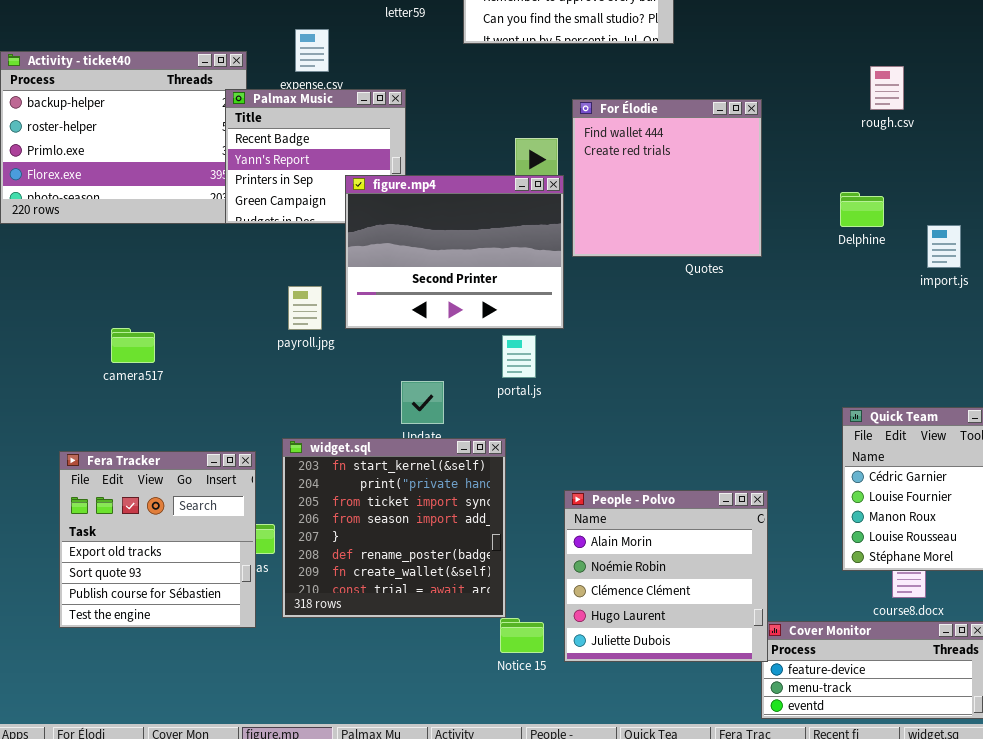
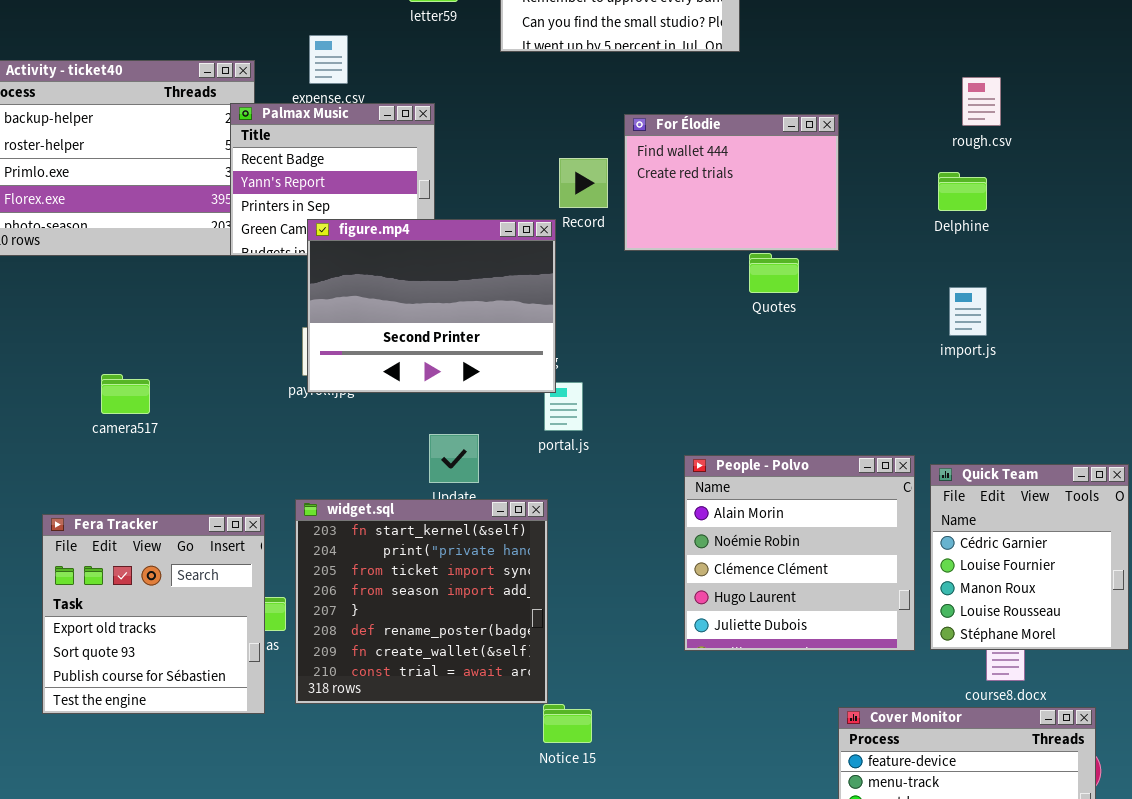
For Élodie: [572,99,762,257] -> [624,114,839,251], resized
figure.mp4: [345,175,564,329] -> [307,219,556,393], moved
Delphine: [840,192,884,227] -> [938,172,987,211], moved
import.js: [927,225,961,268] -> [949,287,987,336], moved
People - Polvo: [564,490,768,662] -> [684,455,915,651], moved

